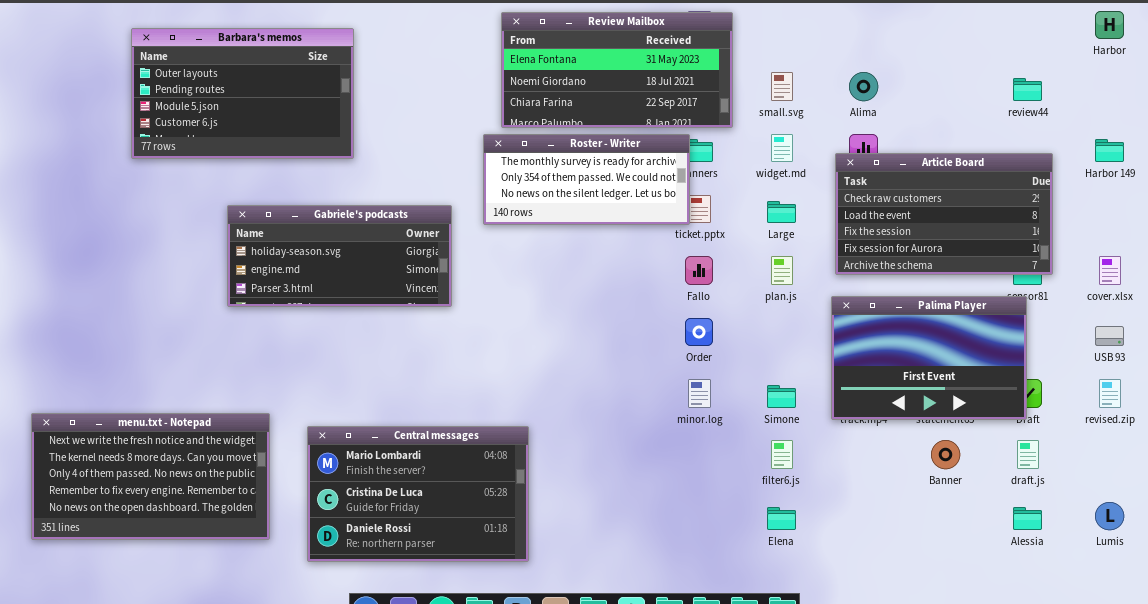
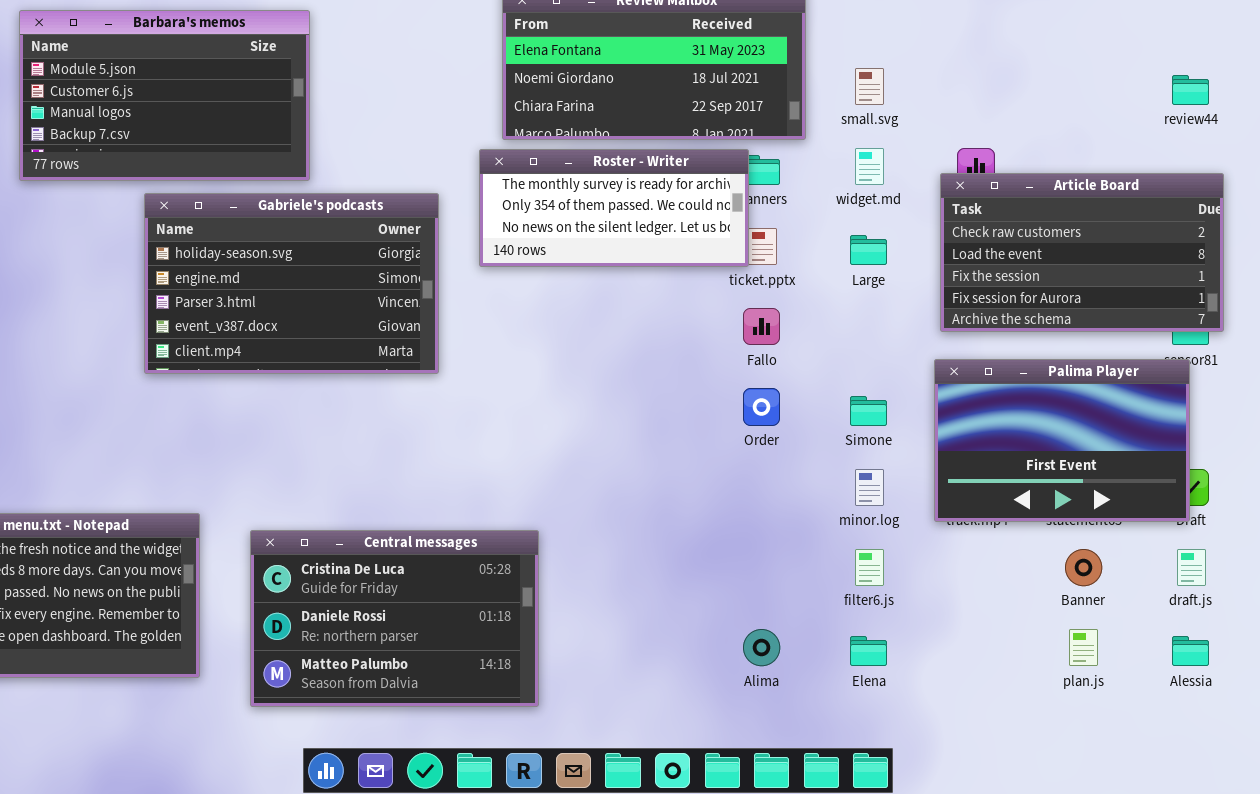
Barbara's memos: [131,28,354,159] -> [19,10,310,181], scrolled down 2 rows
Alima: [849,72,878,101] -> [743,629,780,666], moved
Gabriele's podcasts: [227,205,452,307] -> [144,193,439,374], resized
plan.js: [771,256,793,285] -> [1069,629,1098,666], moved
minor.log: [688,379,711,408] -> [855,469,884,506], moved
Simone: [767,385,796,408] -> [850,396,887,426], moved
Central messages: [307,426,529,562] -> [250,530,539,707], scrolled down 1 row

